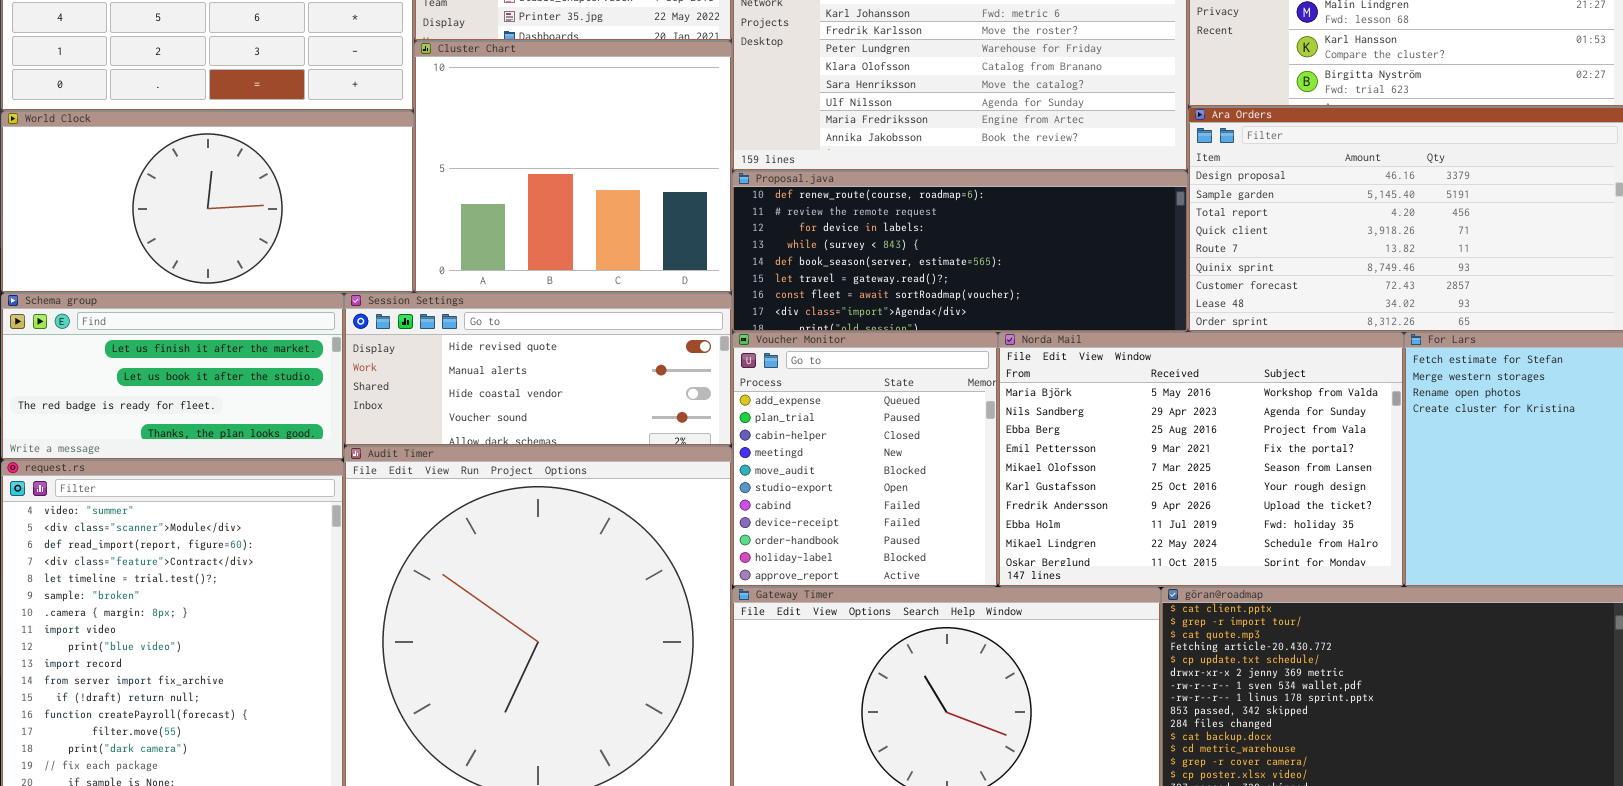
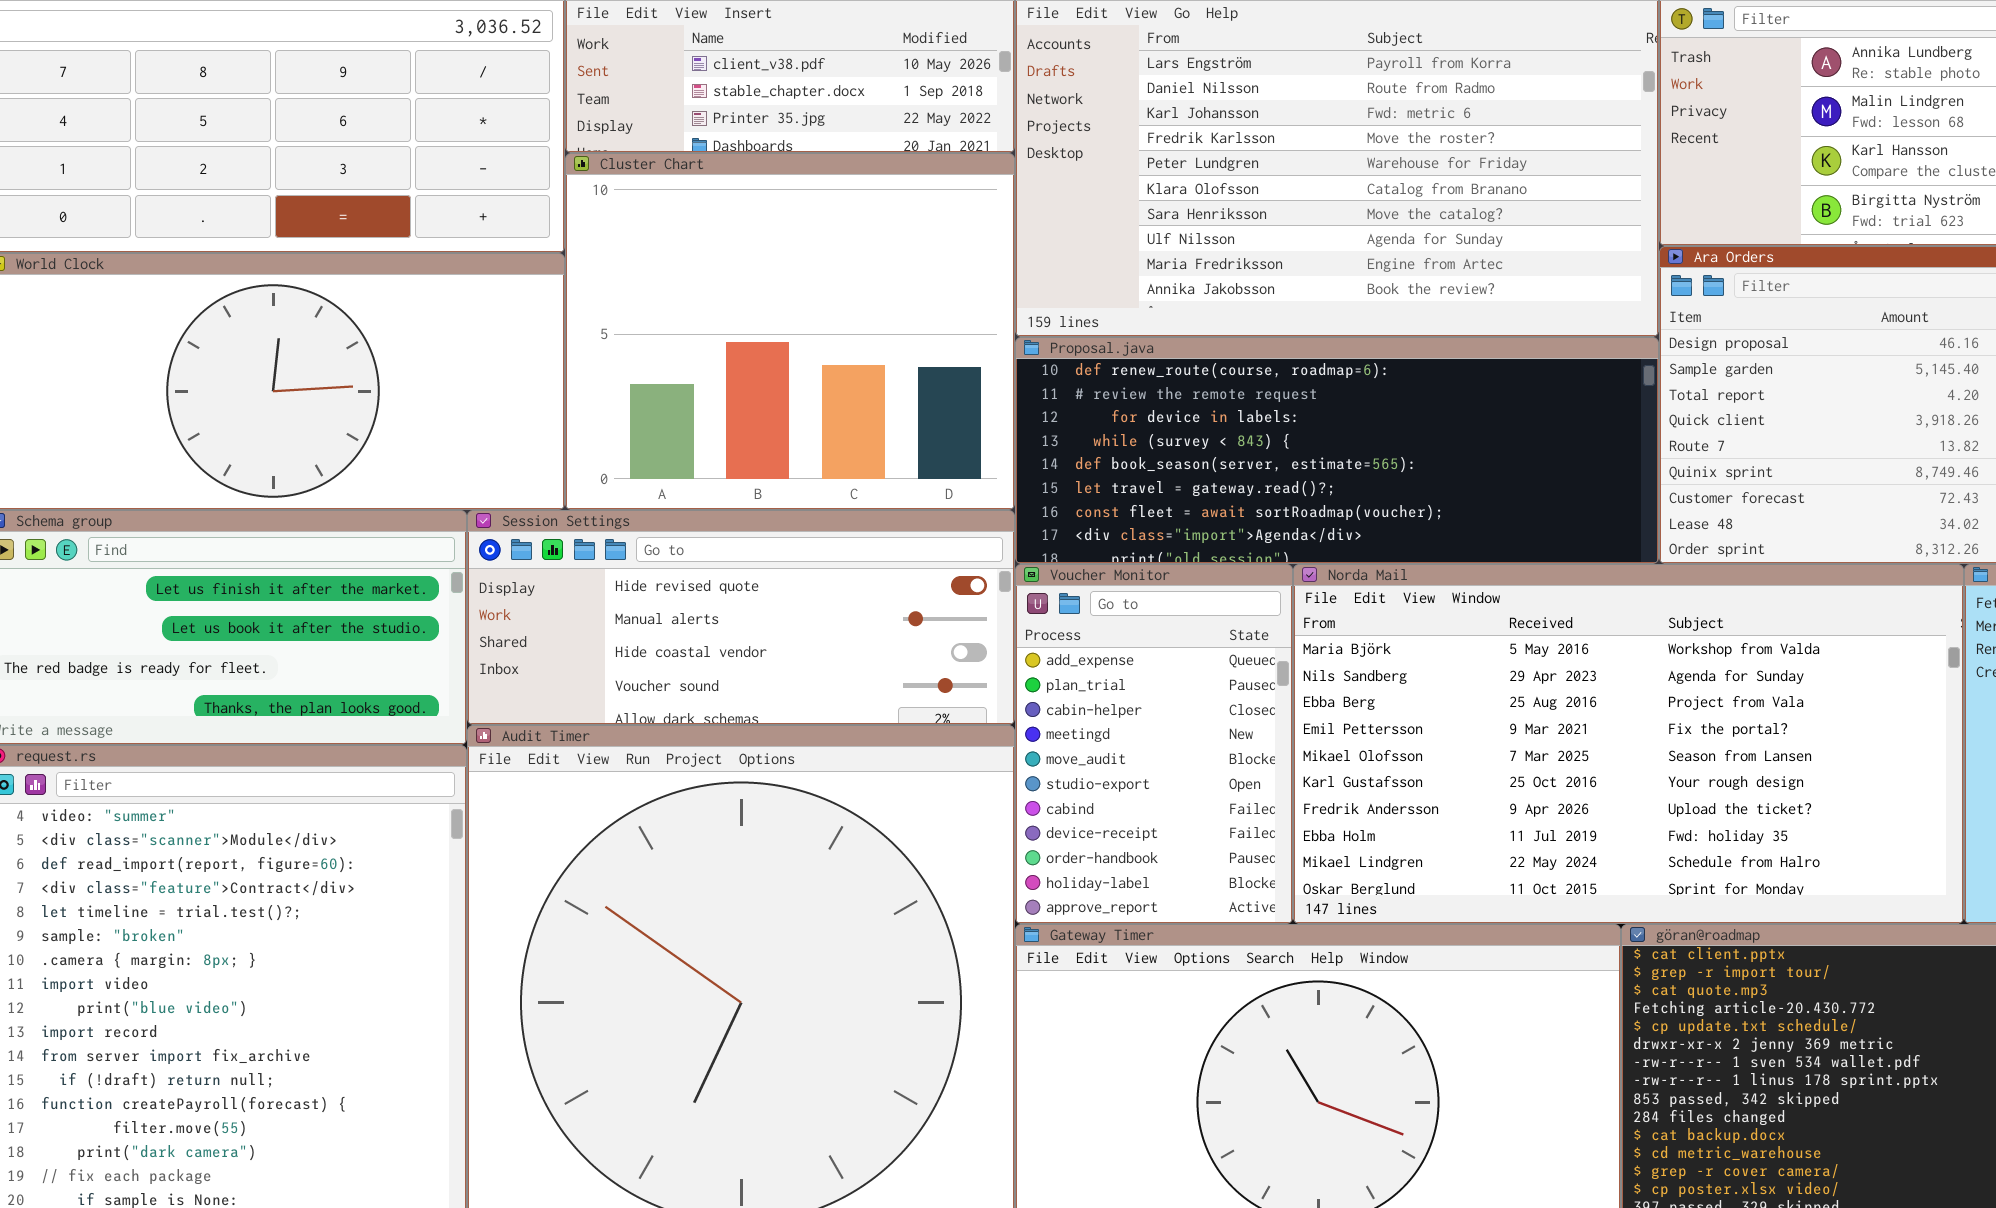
Voucher Monitor: [732,332,998,587] -> [1015,564,1293,924], resized
Norda Mail: [998,332,1404,587] -> [1293,564,1964,924], resized

